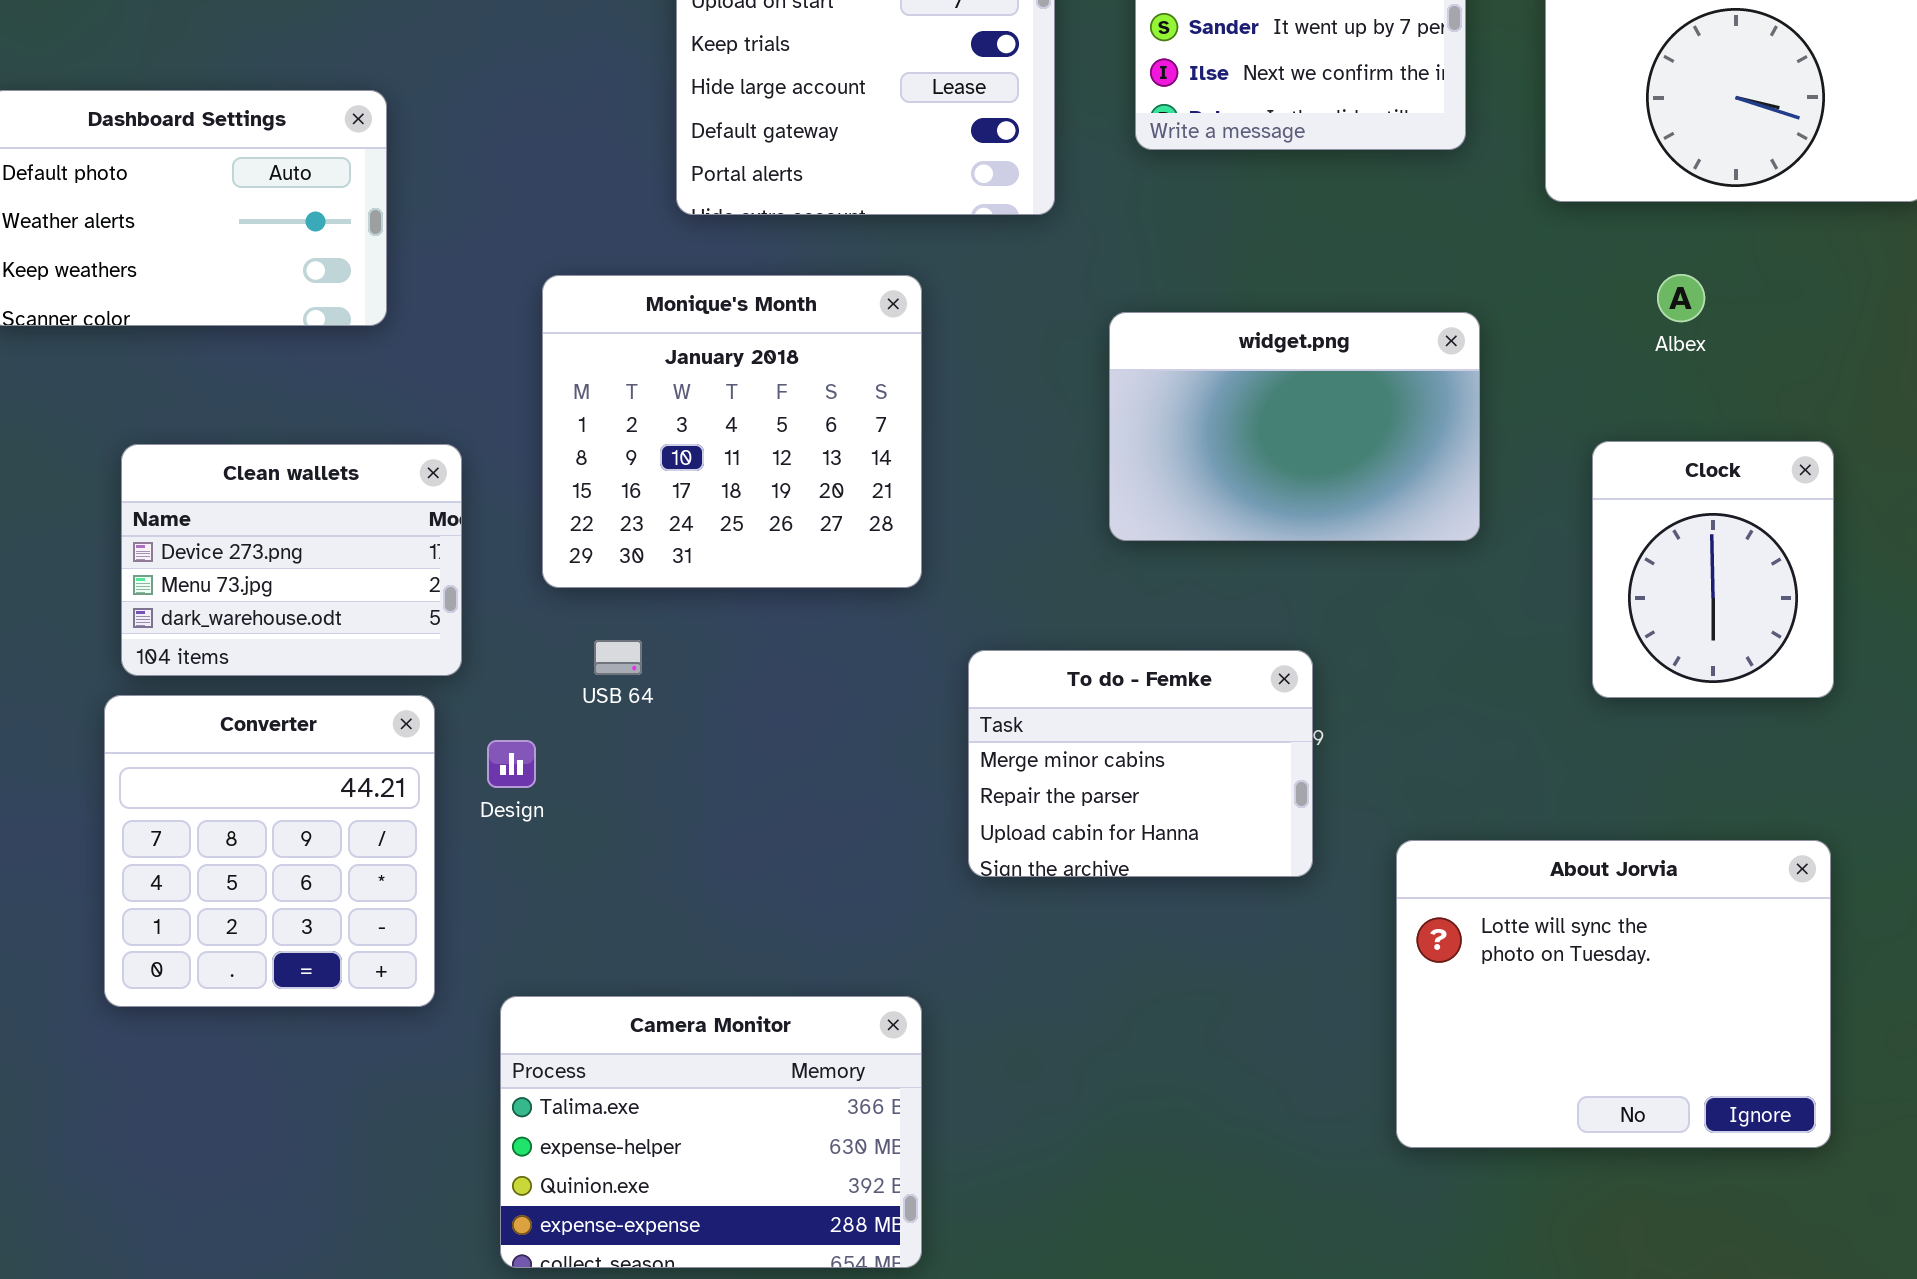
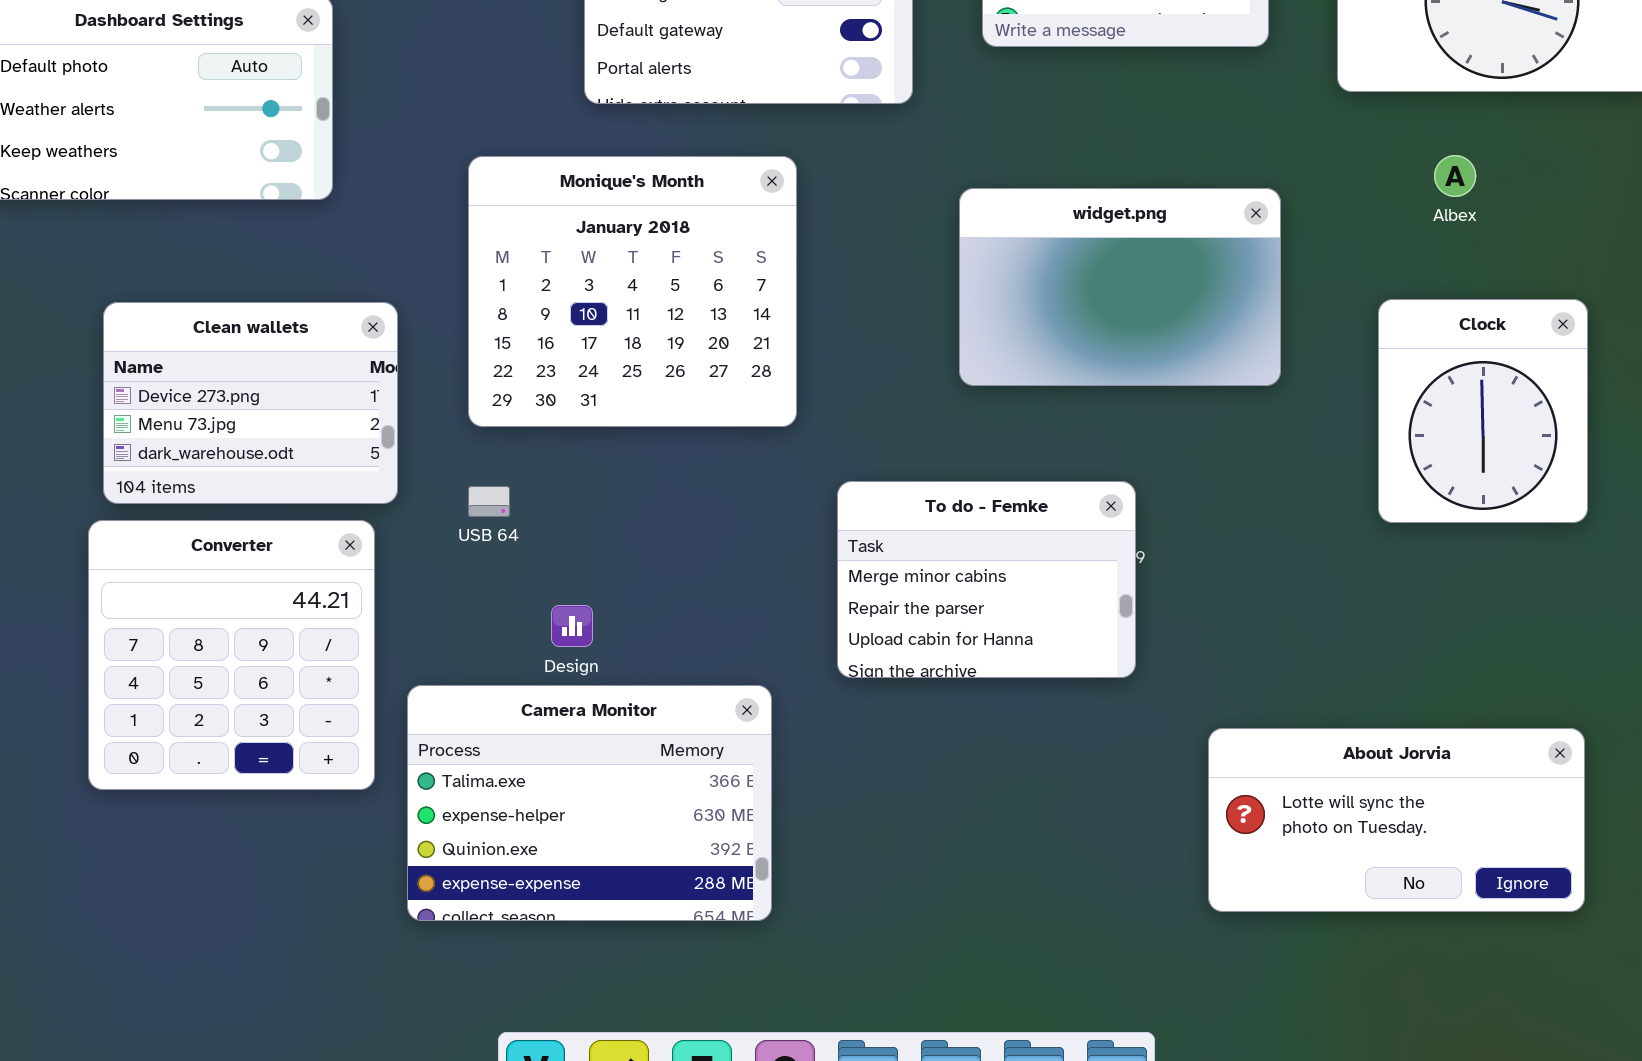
USB 64: [594,640,642,675] -> [468,486,510,517], moved
Design: [487,740,536,788] -> [551,605,593,647], moved
About Jorvia: [1396,840,1831,1148] -> [1208,728,1585,912], resized
Camera Monitor: [500,996,922,1268] -> [407,685,772,921], moved

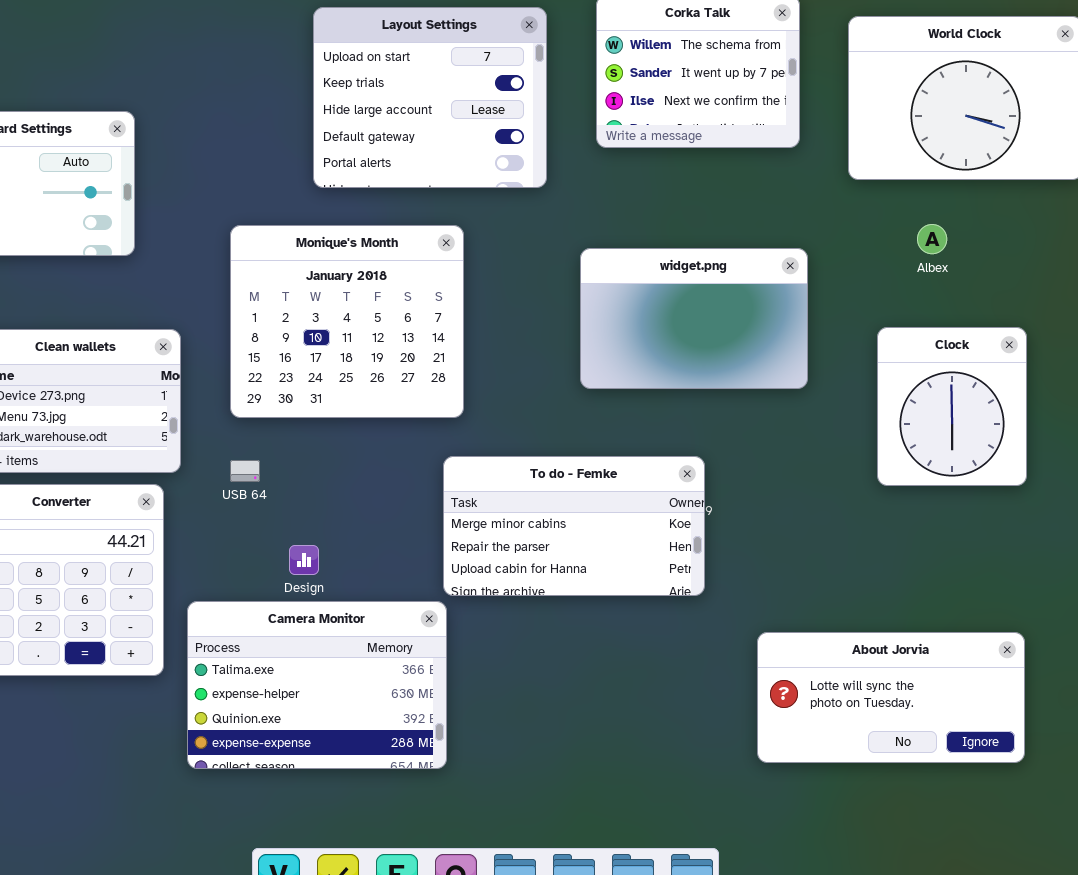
To do - Femke: [837,481,1136,678] -> [443,456,705,596], resized

